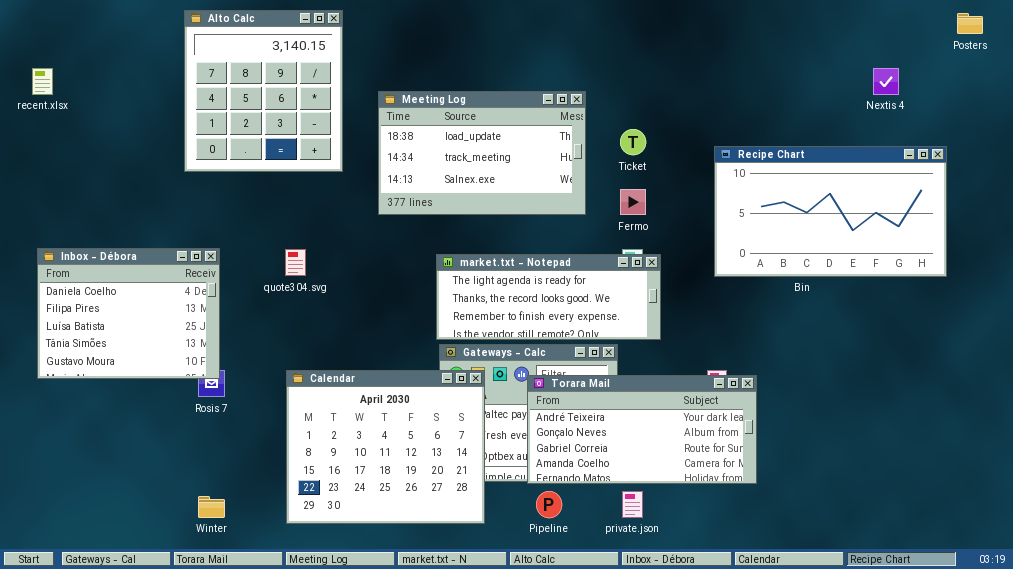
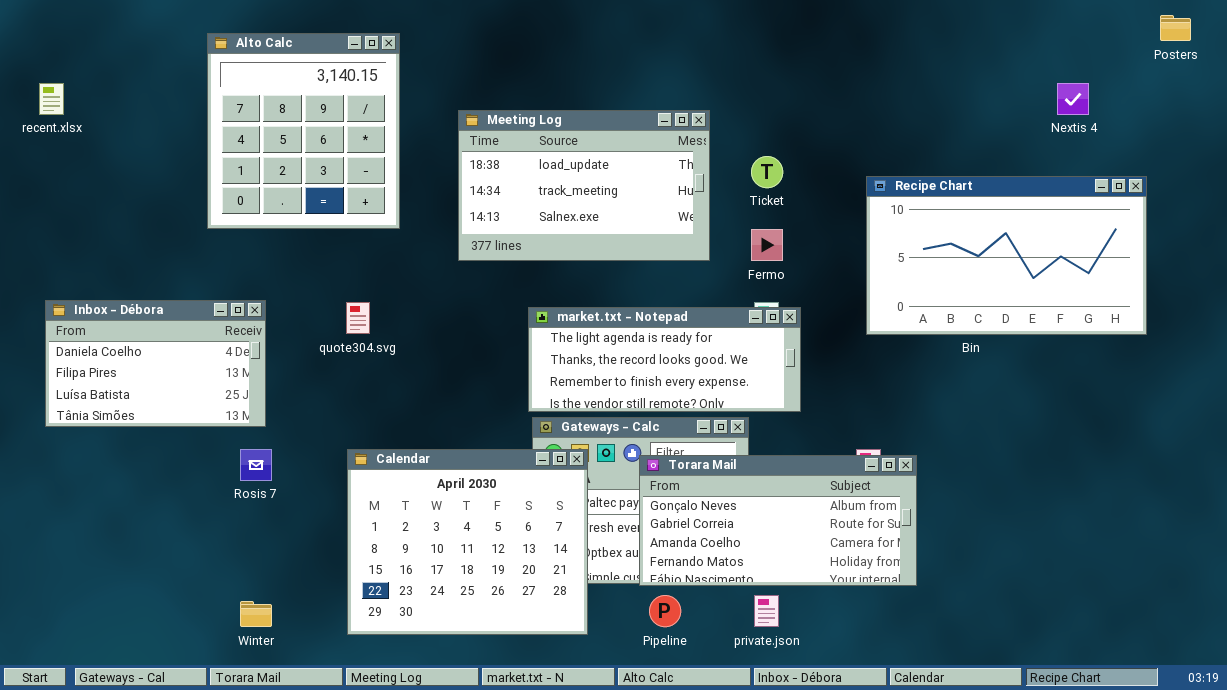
Alto Calc: [184,10,343,172] -> [207,33,400,229], moved
Inbox - Débora: [37,248,220,379] -> [45,300,266,427], resized
Torara Mail: [527,375,757,484] -> [639,455,917,586], scrolled down 1 row

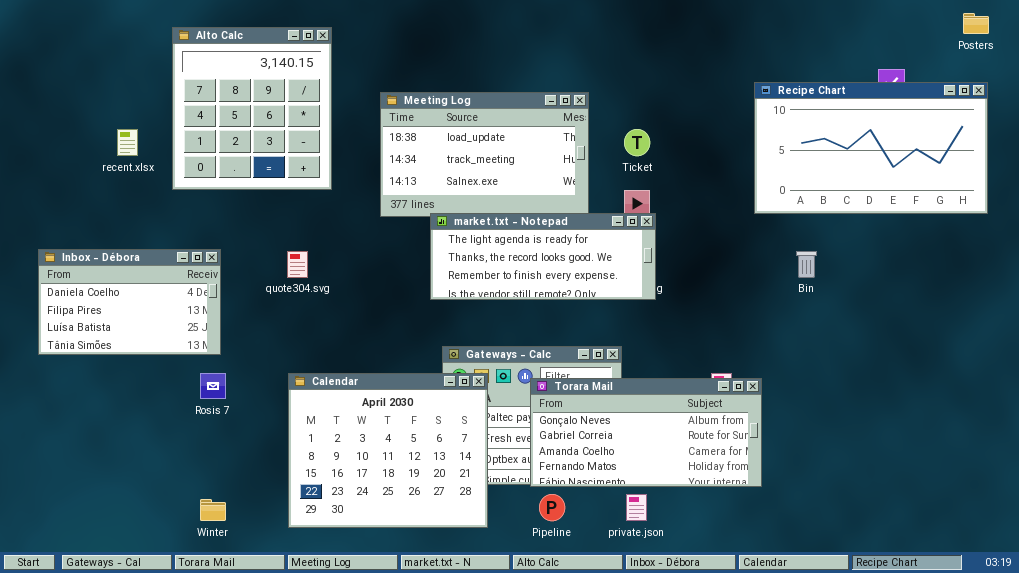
recent.xlsx: [39,83,64,115] -> [117,129,138,156], moved
Recipe Chart: [866,176,1147,335] -> [754,82,988,214], moved
market.txt - Notepad: [528,307,801,412] -> [430,213,656,300], moved

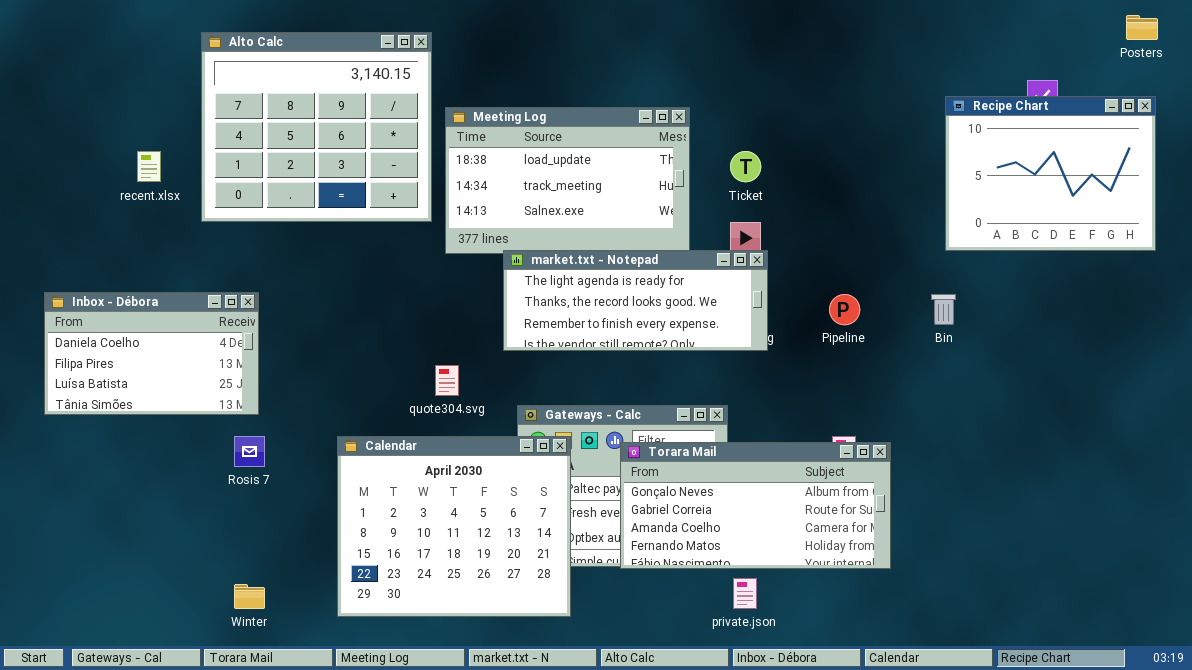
Alto Calc: [172,27,332,190] -> [201,32,432,222], resized
Recipe Chart: [754,82,988,214] -> [945,96,1156,251], resized
quote304.svg: [287,251,308,278] -> [435,365,459,396], moved
Pipeline: [539,494,565,521] -> [829,294,860,325], moved

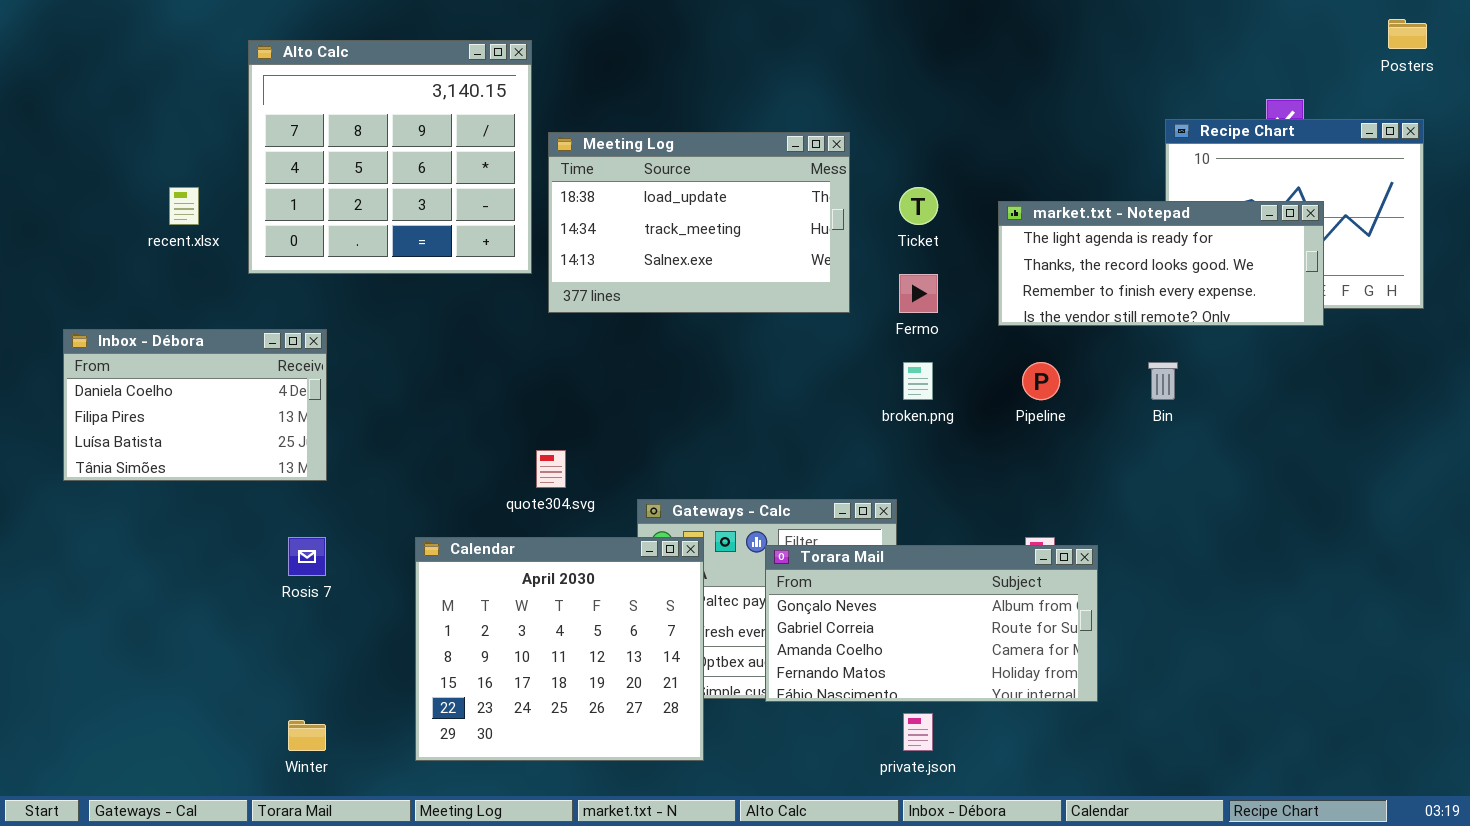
market.txt - Notepad: [503,250,768,351] -> [998,201,1324,326], moved
Inbox - Débora: [44,292,259,415] -> [63,329,327,481], moved

